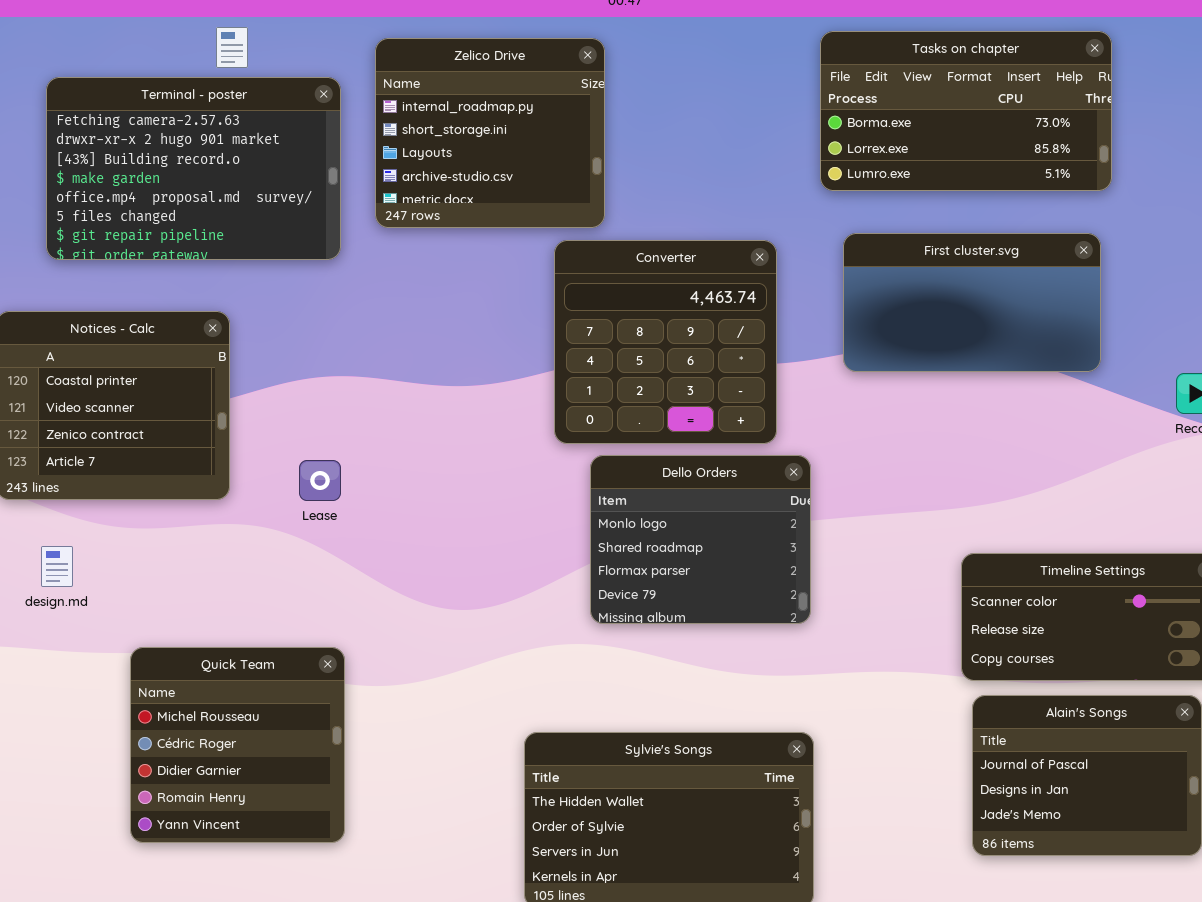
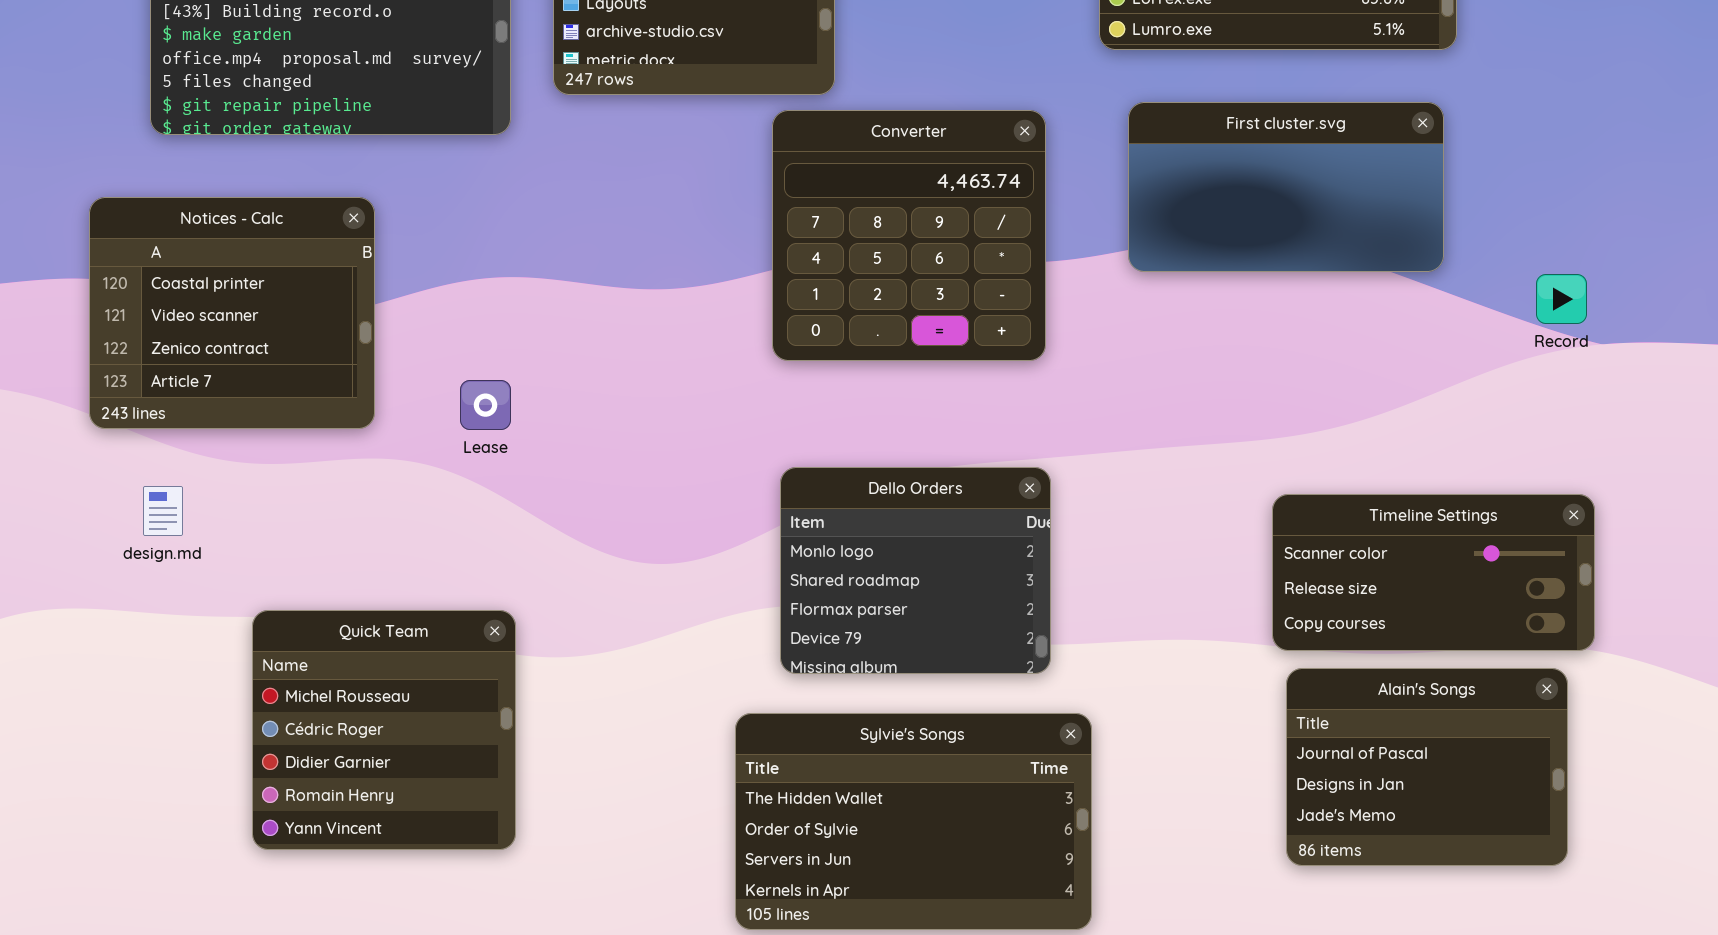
Dello Orders: [590,455,811,624] -> [780,467,1051,674], moved

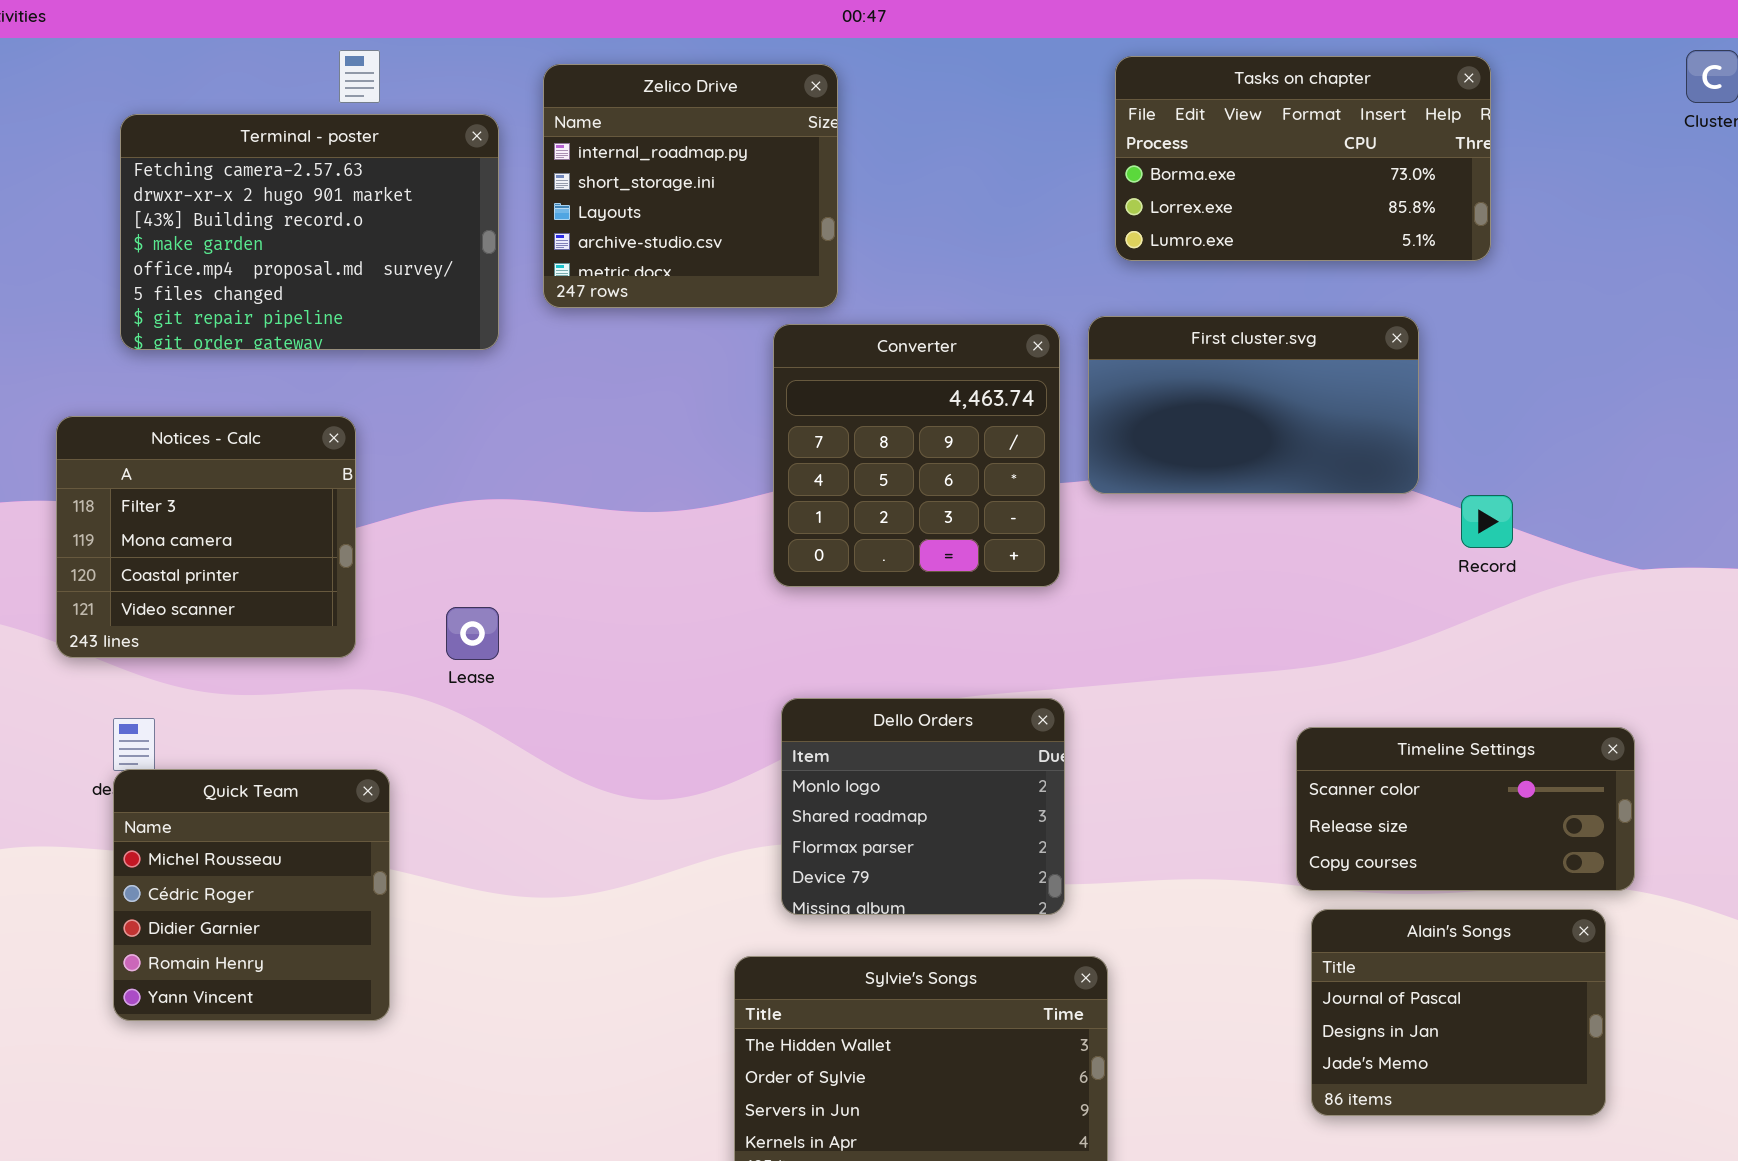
First cluster.svg: [1128,102,1444,272] -> [1088,316,1419,494], moved
Notices - Calc: [89,197,375,429] -> [56,416,356,658], scrolled up 2 rows
Record: [1536,274,1587,324] -> [1461,495,1513,548], moved
Quick Team: [252,610,516,850] -> [113,769,390,1021], moved

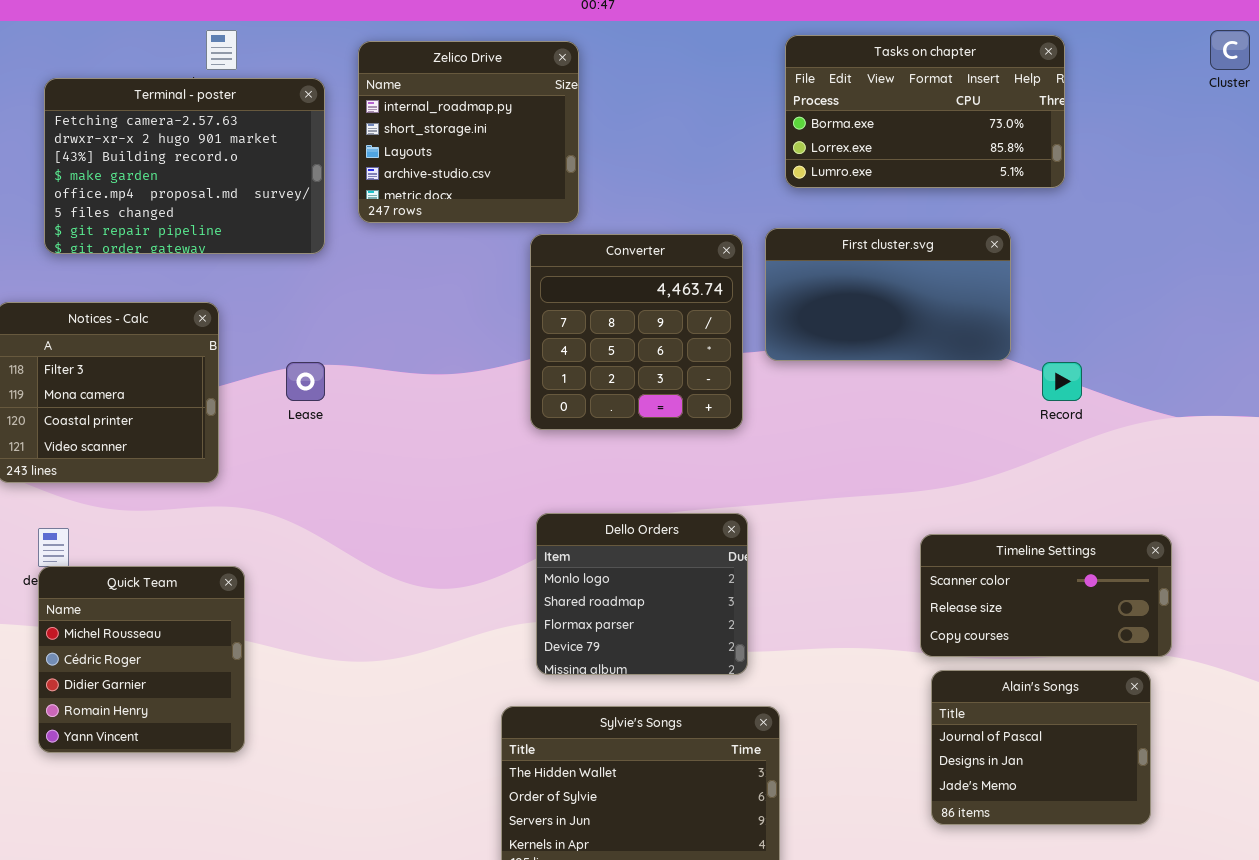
Lease: [446,607,499,660] -> [286,362,325,401], moved

